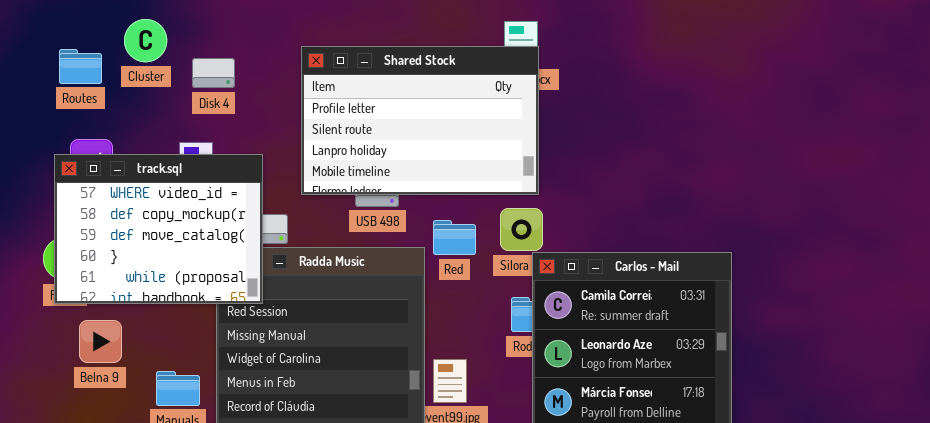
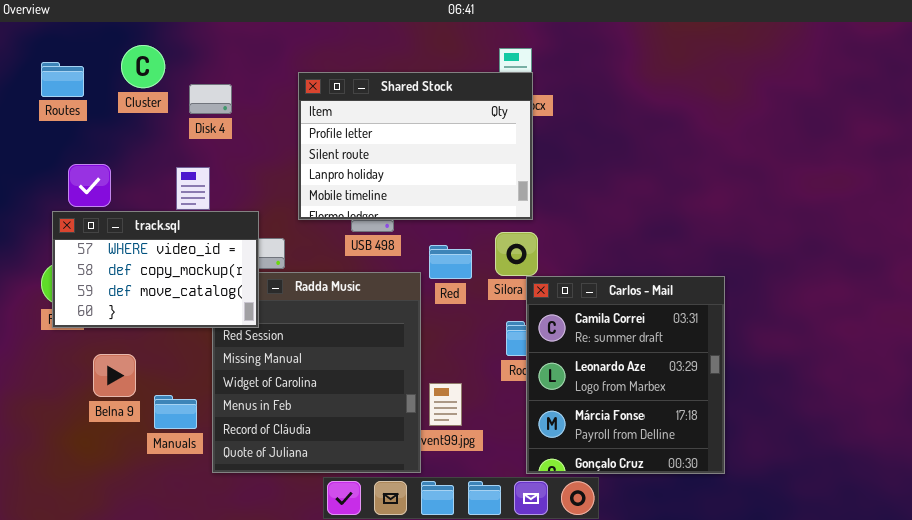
Routes: [59,49,102,84] -> [41,62,84,97], moved
track.sql: [54,154,263,304] -> [52,211,259,328], resized
Belna 9: [79,320,122,363] -> [93,354,136,397], moved

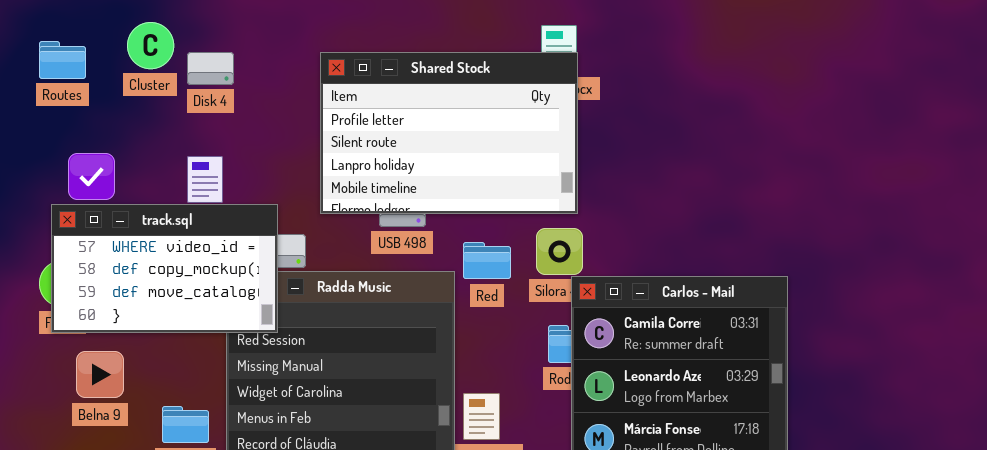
Disk 4: [189,84,232,114] -> [187,52,234,85], moved
Belna 9: [93,354,136,397] -> [76,351,124,398], moved

